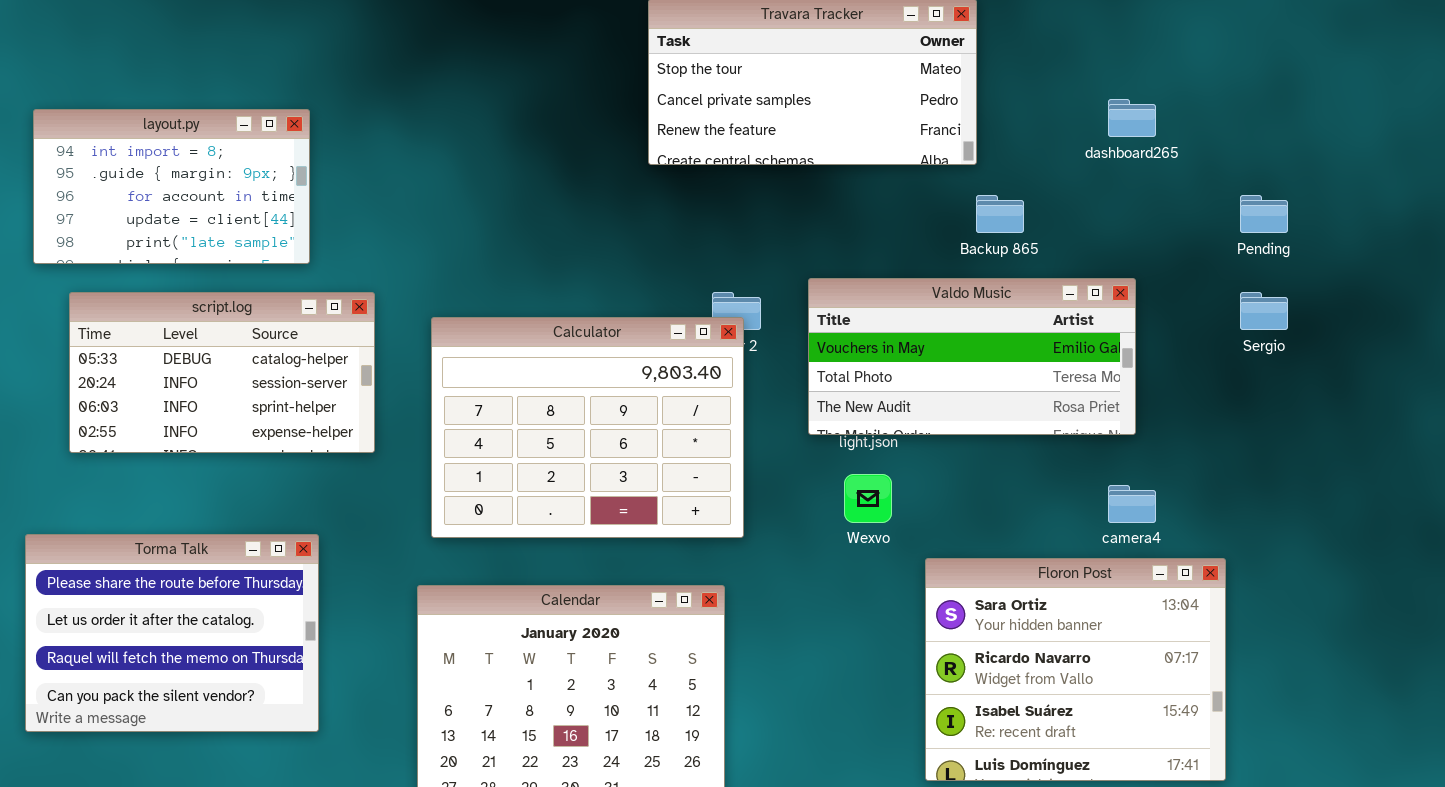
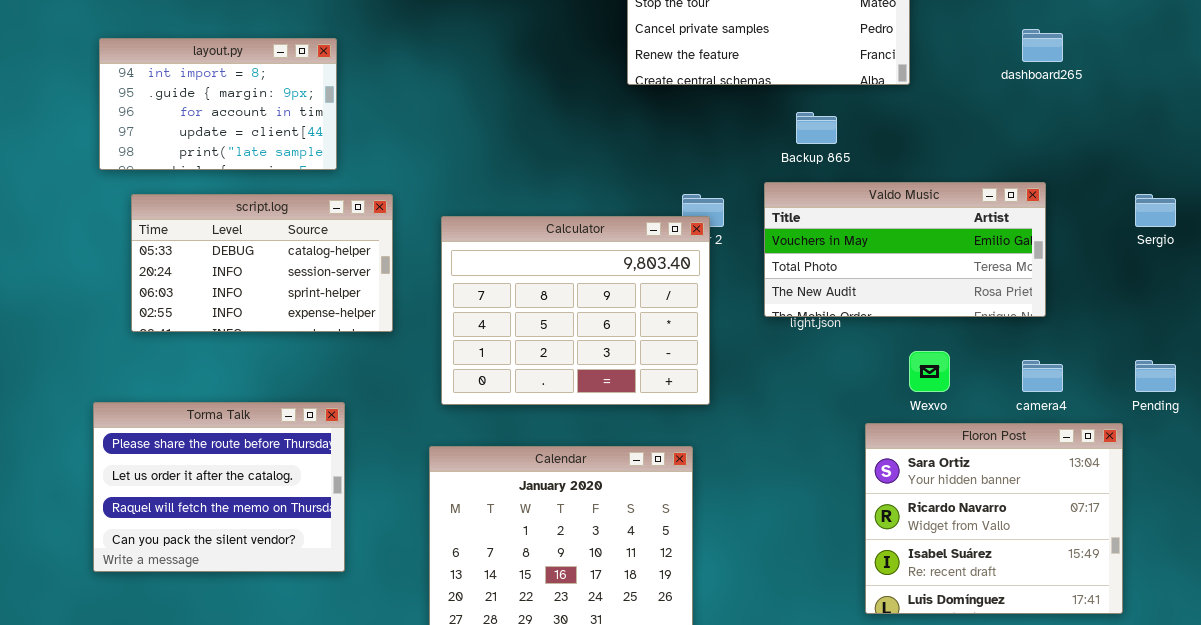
Backup 865: [976,195,1024,233] -> [796,112,837,144], moved
Pending: [1240,195,1288,233] -> [1135,360,1176,392], moved
Wexvo: [844,474,892,523] -> [909,351,950,392], moved

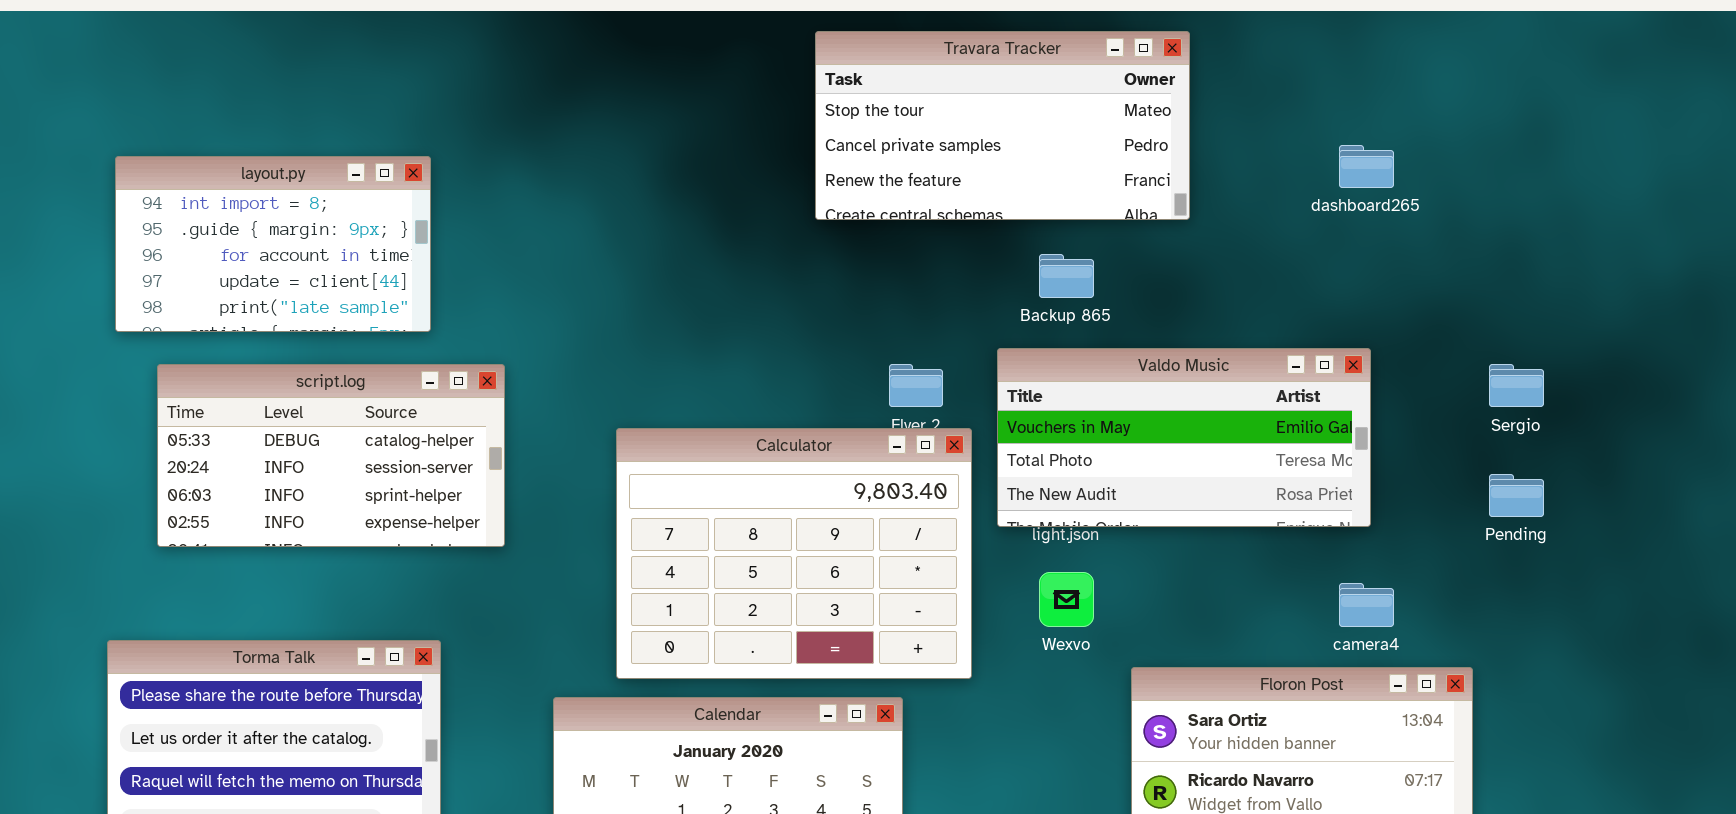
Calculator: [441,216,710,405] -> [616,428,972,679], moved
Wexvo: [909,351,950,392] -> [1039,572,1094,627], moved
Pending: [1135,360,1176,392] -> [1489,474,1544,517], moved

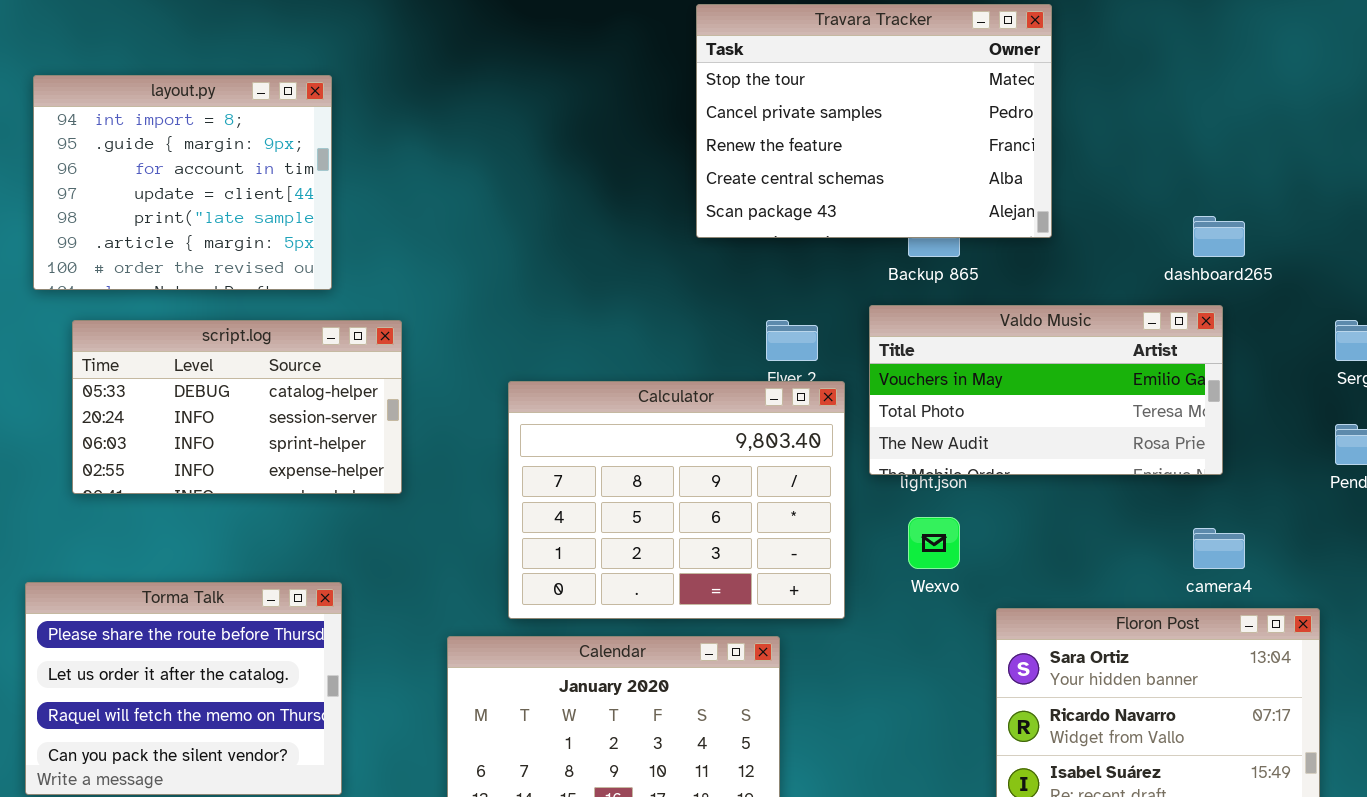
Travara Tracker: [815,31,1190,220] -> [696,4,1052,238], resized
dashboard265: [1339,145,1394,188] -> [1193,216,1245,257], moved
layout.py: [115,156,431,332] -> [33,75,332,290], resized

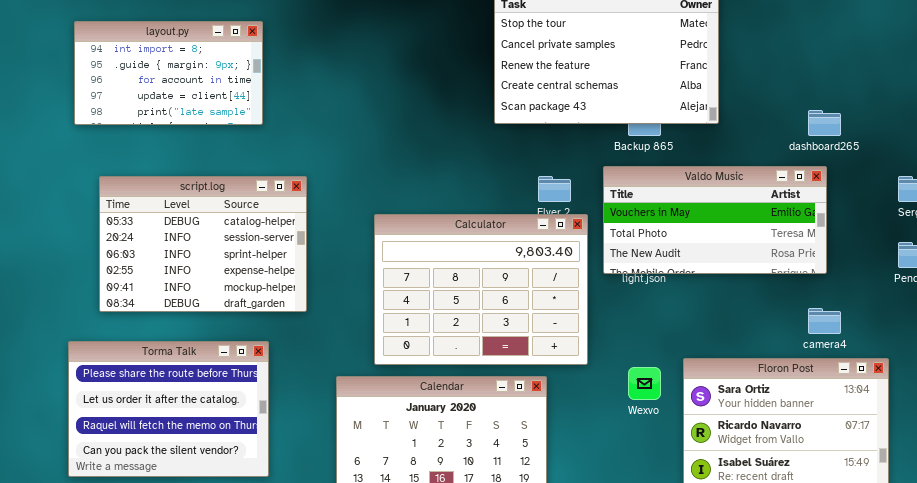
layout.py: [33,75,332,290] -> [74,21,263,125], resized
script.log: [72,320,402,494] -> [99,176,307,312], resized
Wexvo: [908,517,960,569] -> [628,367,661,400], moved

